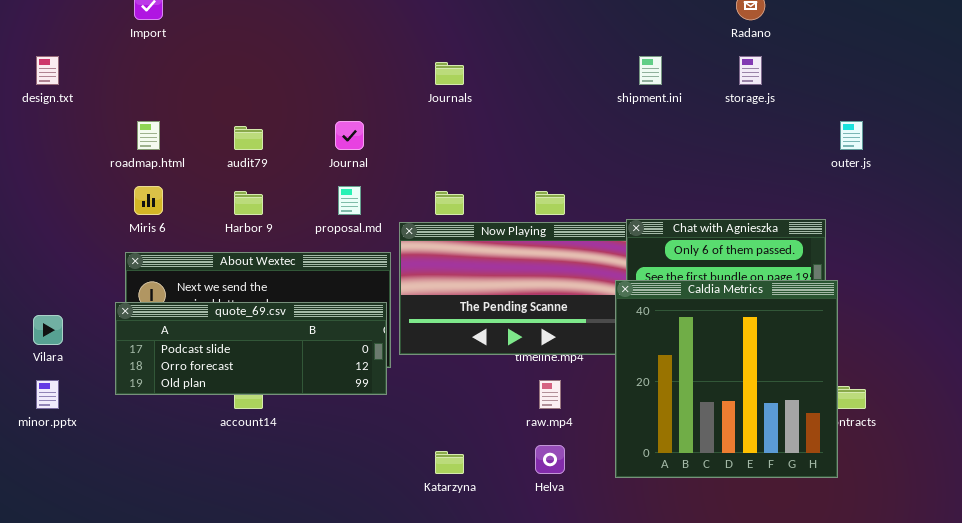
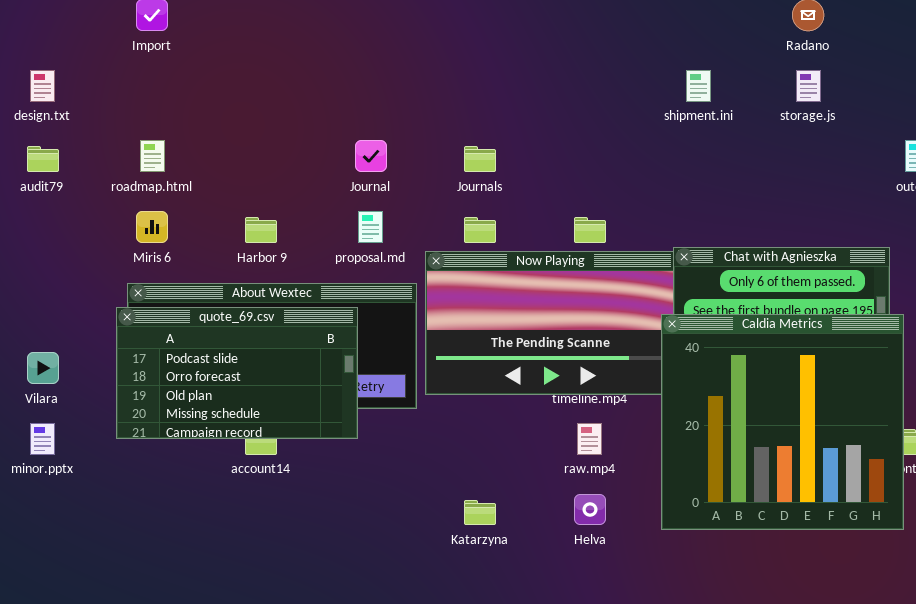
Journals: [435,62,464,85] -> [464,146,496,172], moved
audit79: [234,126,263,150] -> [27,146,59,172], moved
quote_69.csv: [115,302,387,395] -> [116,307,358,439], resized

